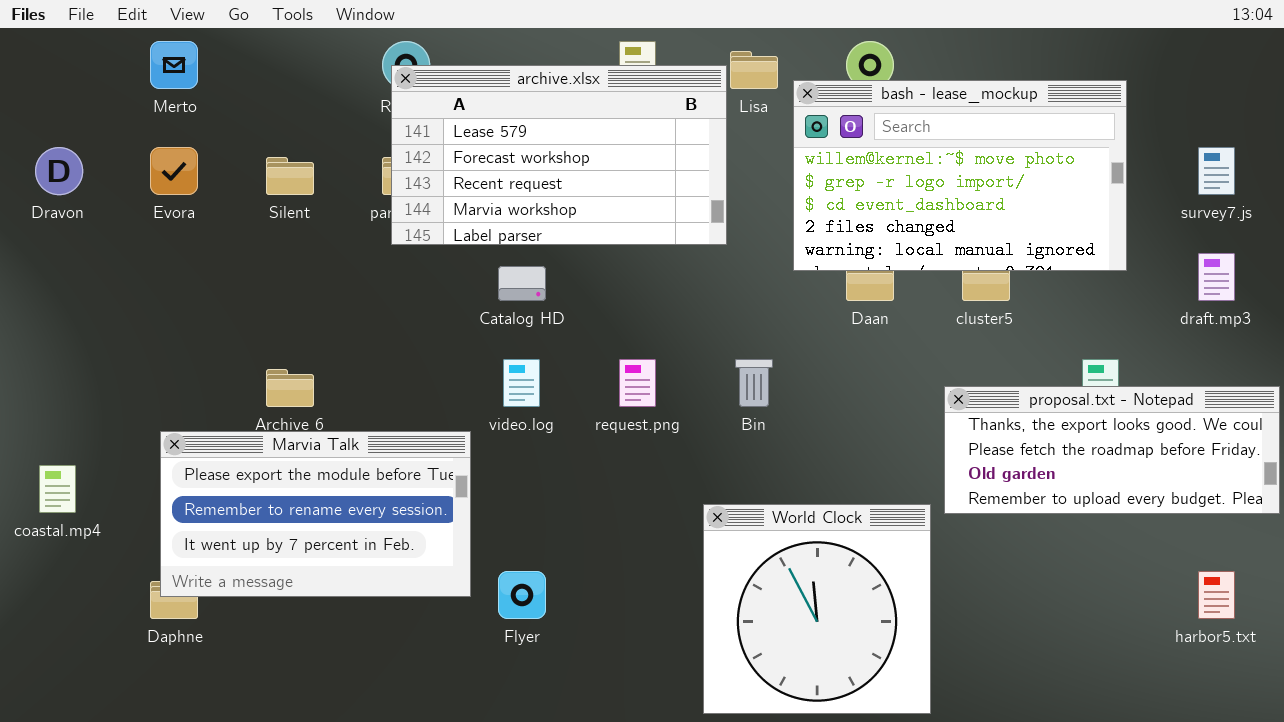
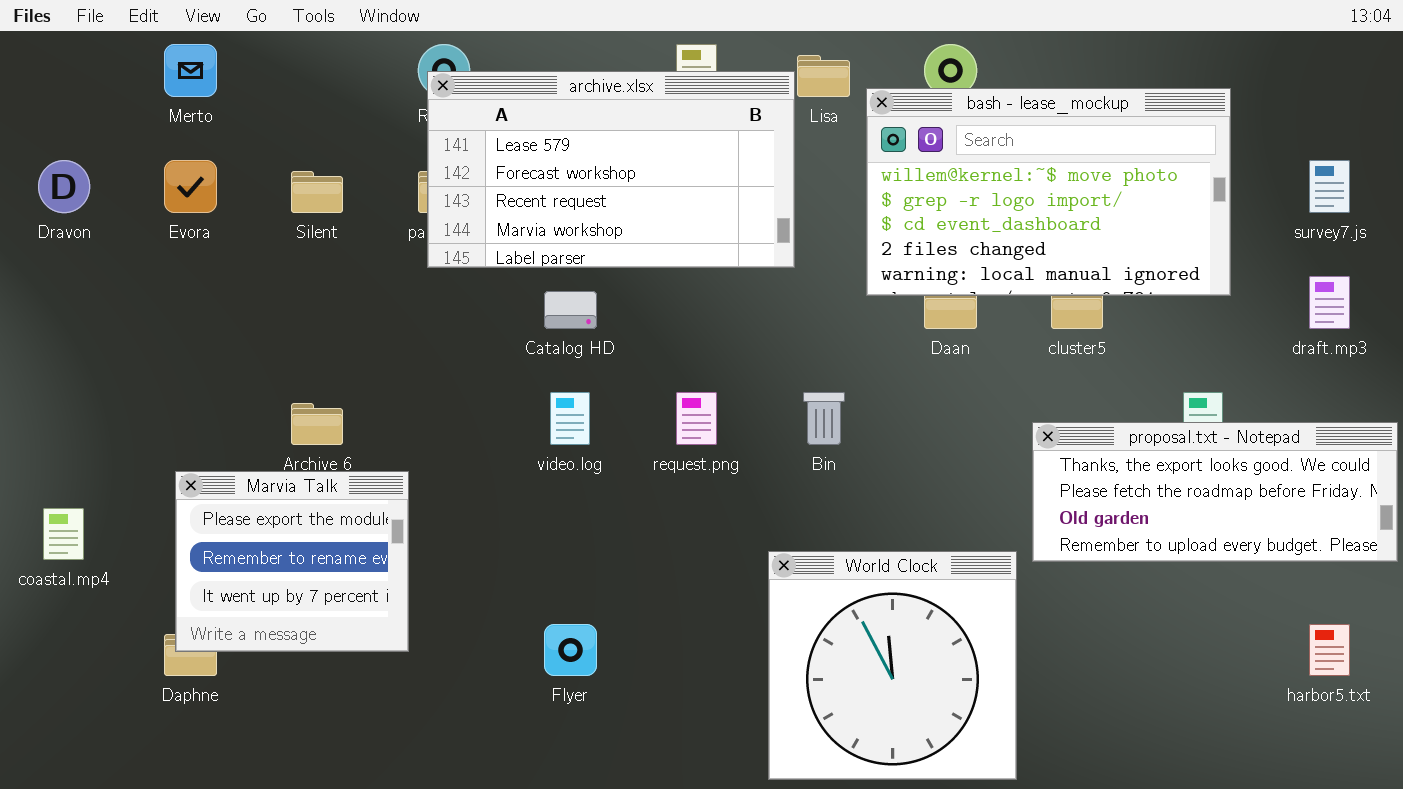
Marvia Talk: [160,431,471,597] -> [175,471,409,652], resized

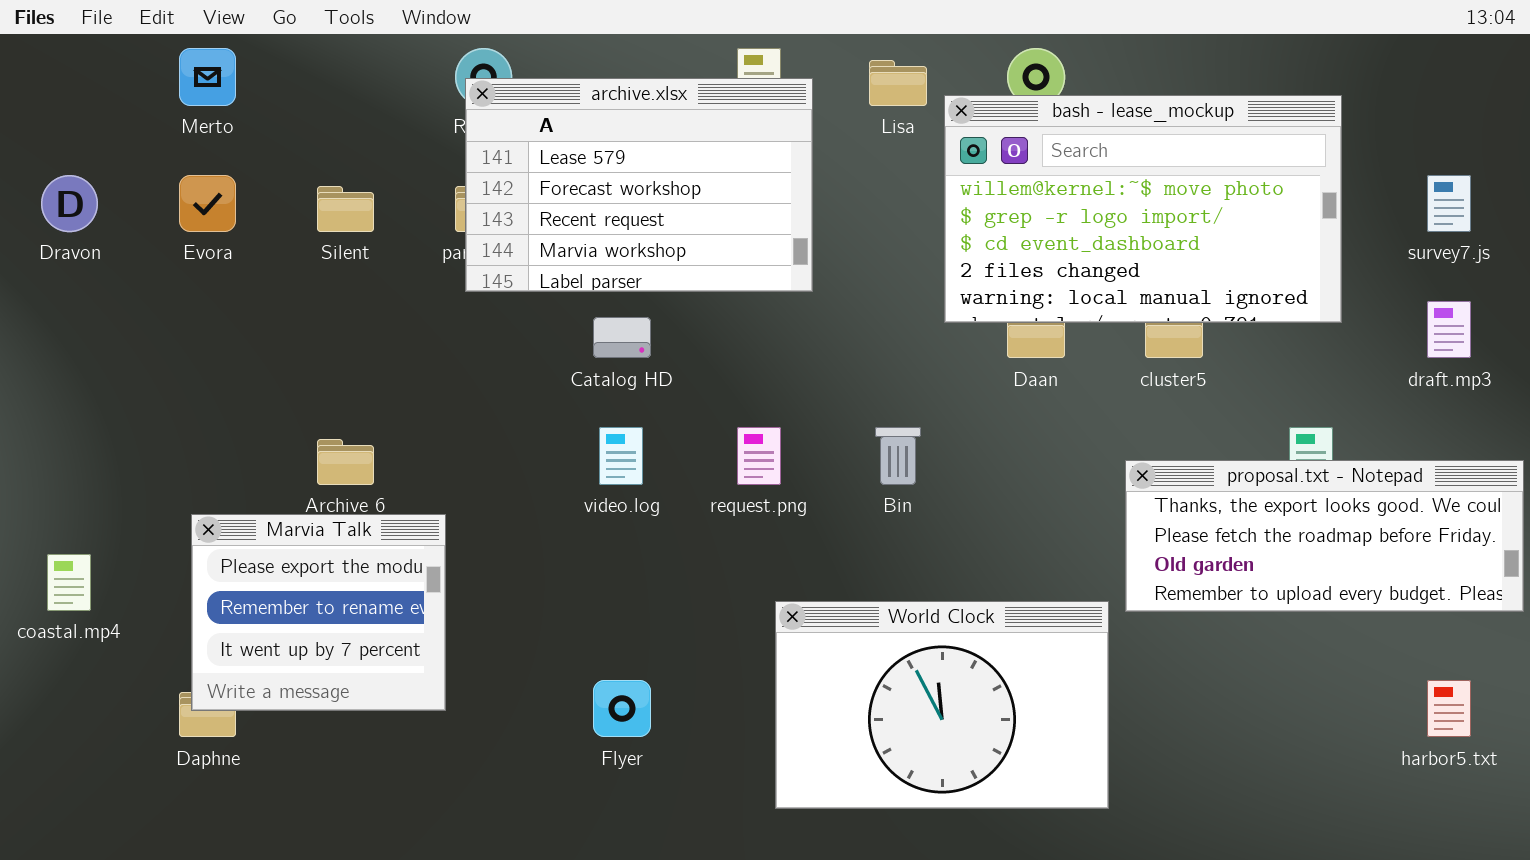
archive.xlsx: [427,71,795,268] -> [465,78,813,292], resized
World Clock: [768,551,1017,780] -> [775,601,1109,809], resized

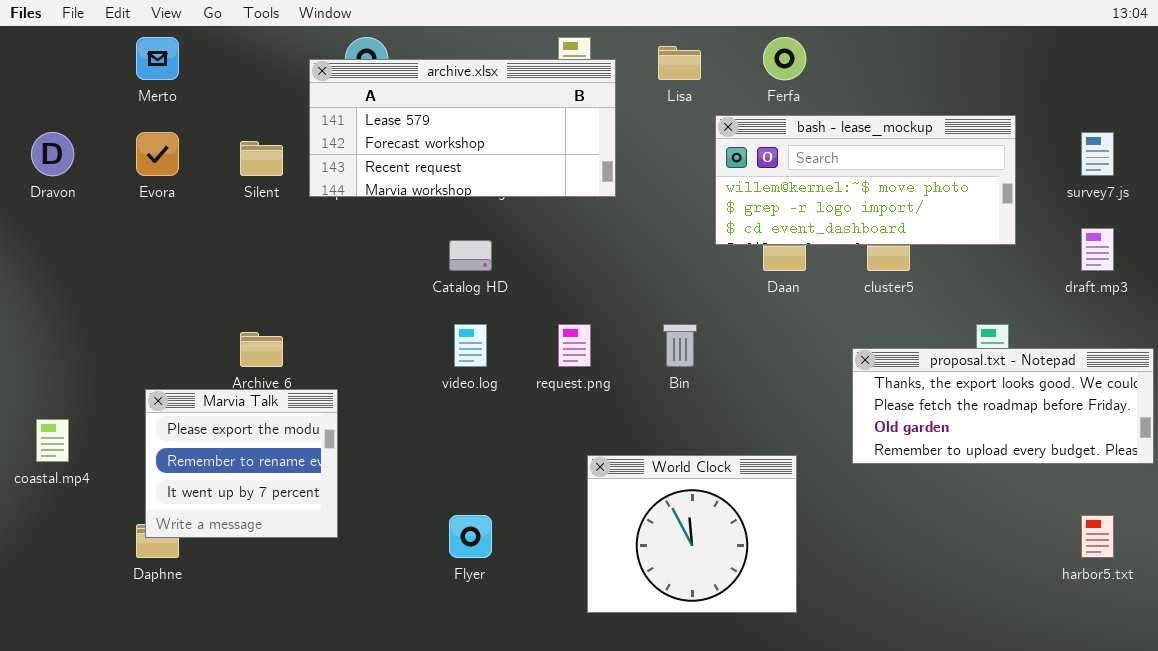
archive.xlsx: [465,78,813,292] -> [309,59,616,197], resized
bash - lease_mockup: [944,95,1342,323] -> [715,115,1016,245], resized
World Clock: [775,601,1109,809] -> [587,455,797,613], resized

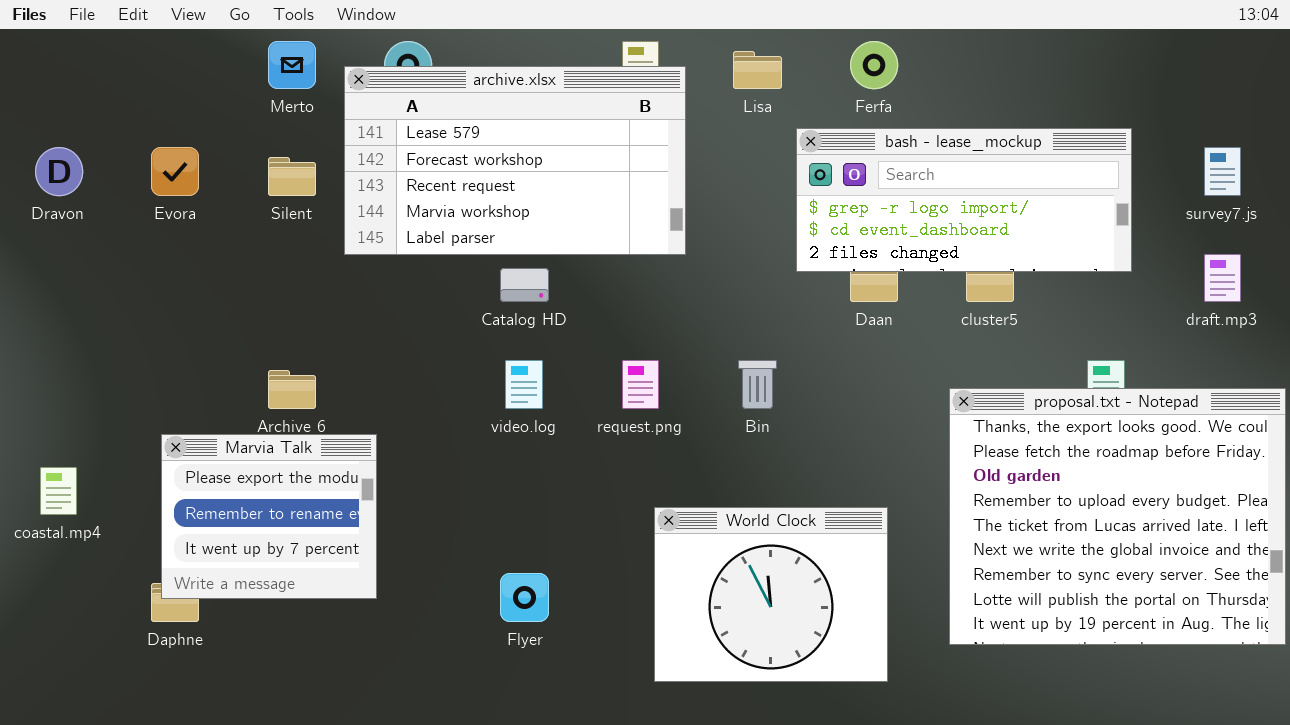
Merto: [136,37,179,80] -> [268,41,316,89], moved
archive.xlsx: [309,59,616,197] -> [344,66,686,255], resized
bash - lease_mockup: [715,115,1016,245] -> [796,128,1132,272], scrolled down 1 row
proposal.txt - Notepad: [852,348,1154,464] -> [949,388,1286,645], resized

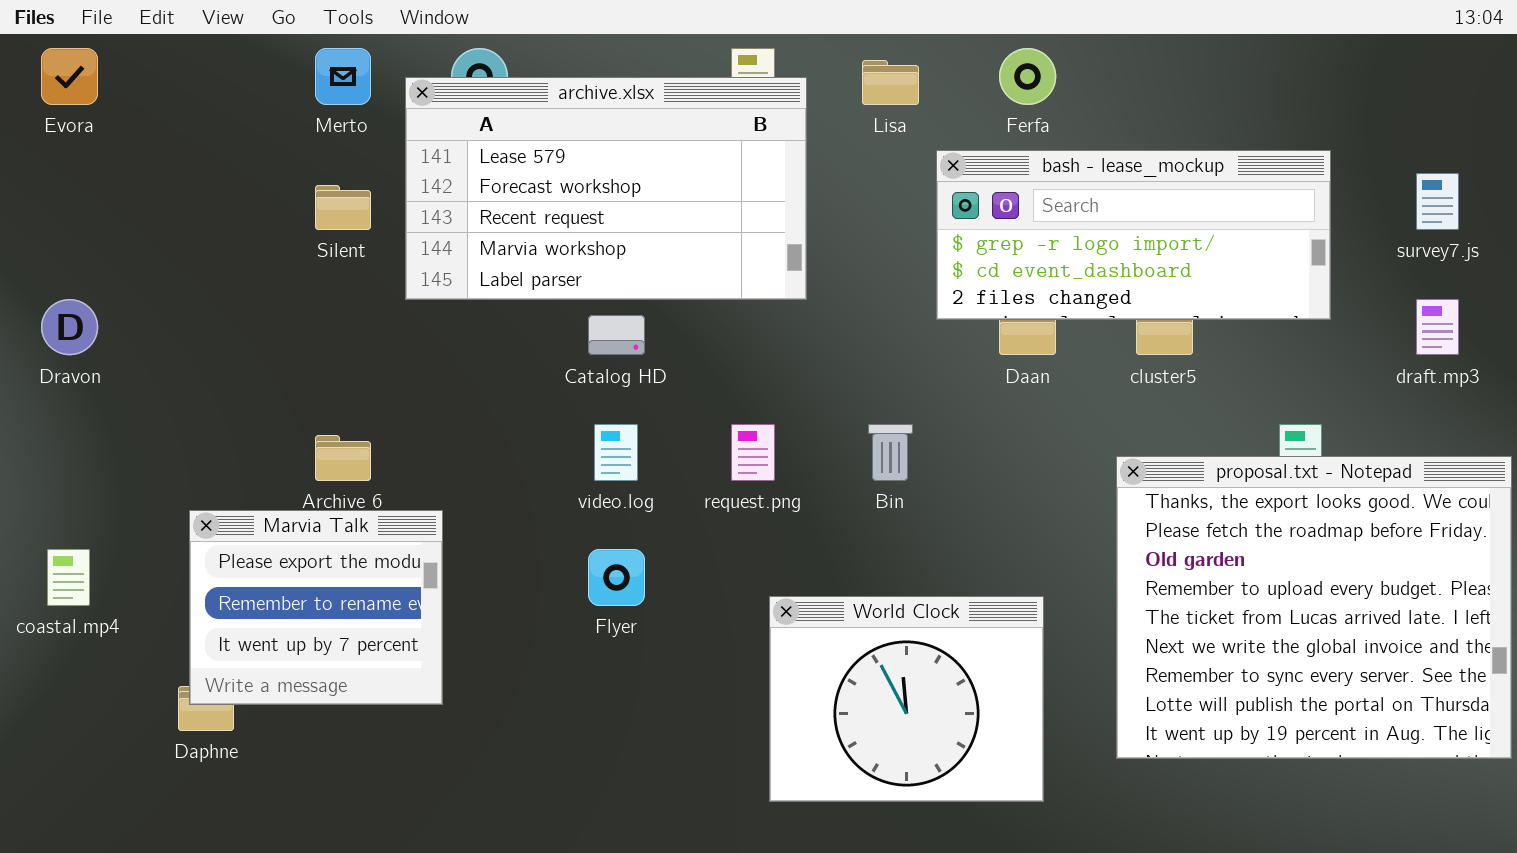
Dravon: [35,147,83,196] -> [41,299,98,355], moved
Evora: [151,147,199,196] -> [41,48,98,105], moved
Flyer: [500,573,549,622] -> [588,549,645,606], moved

